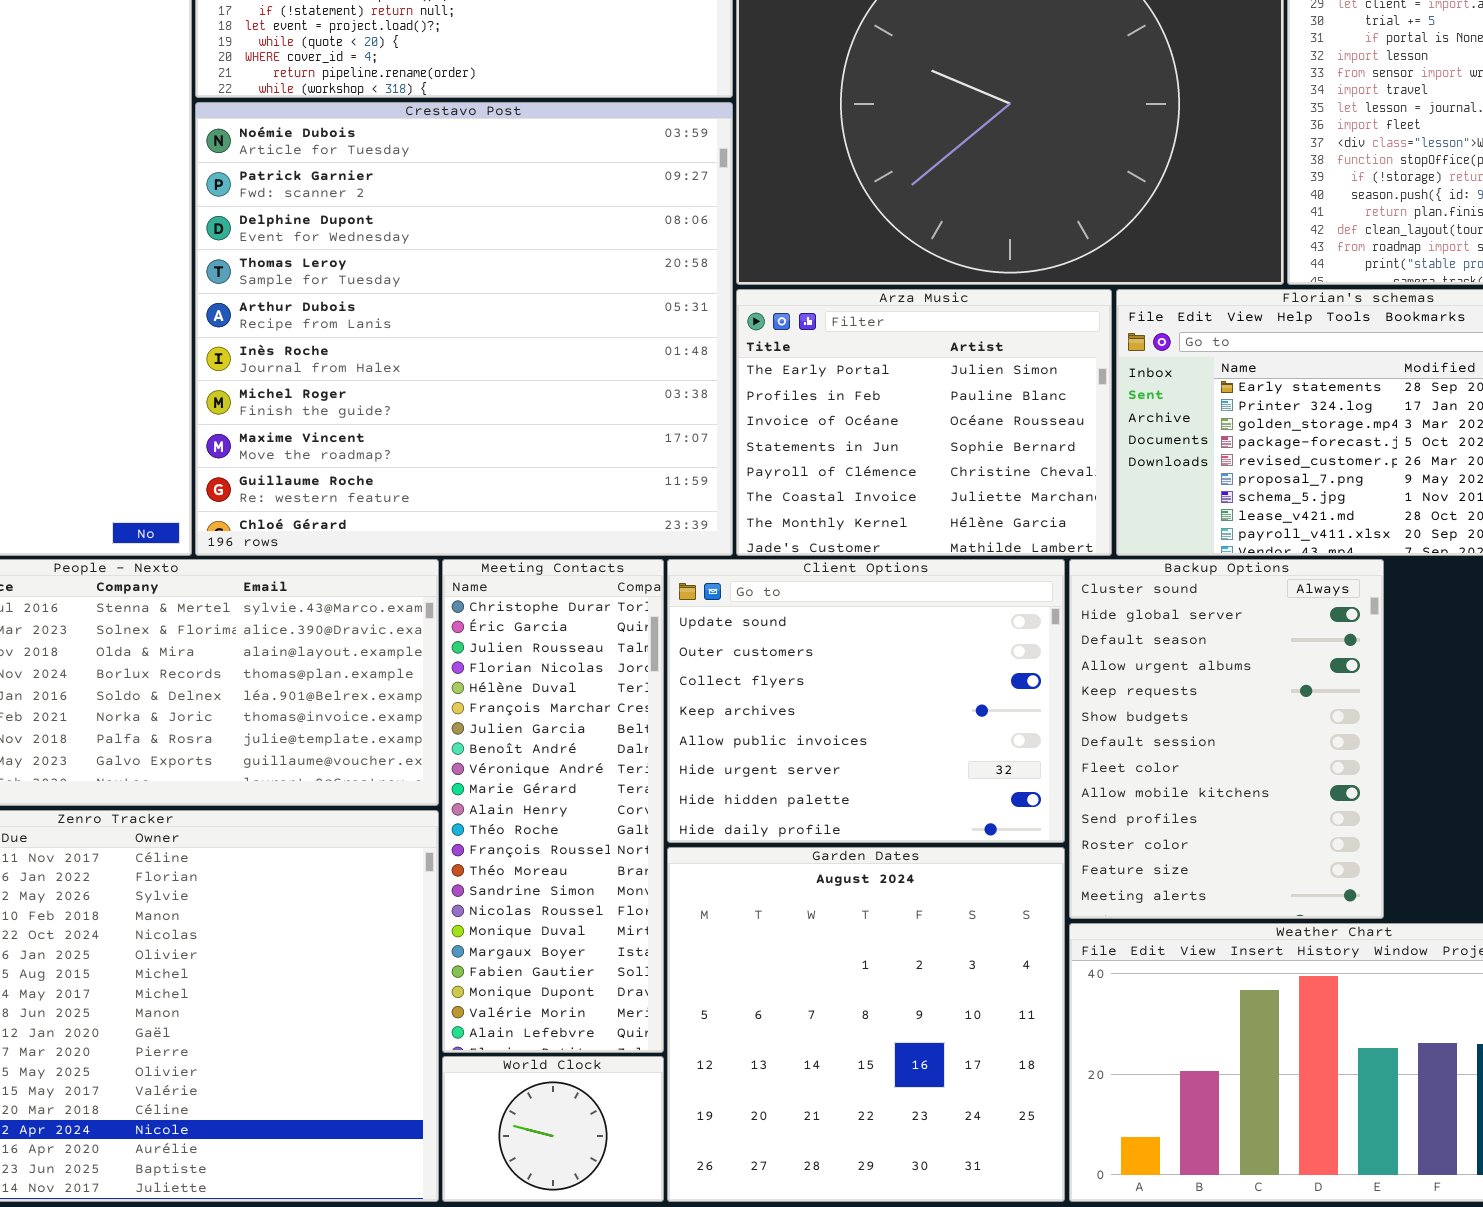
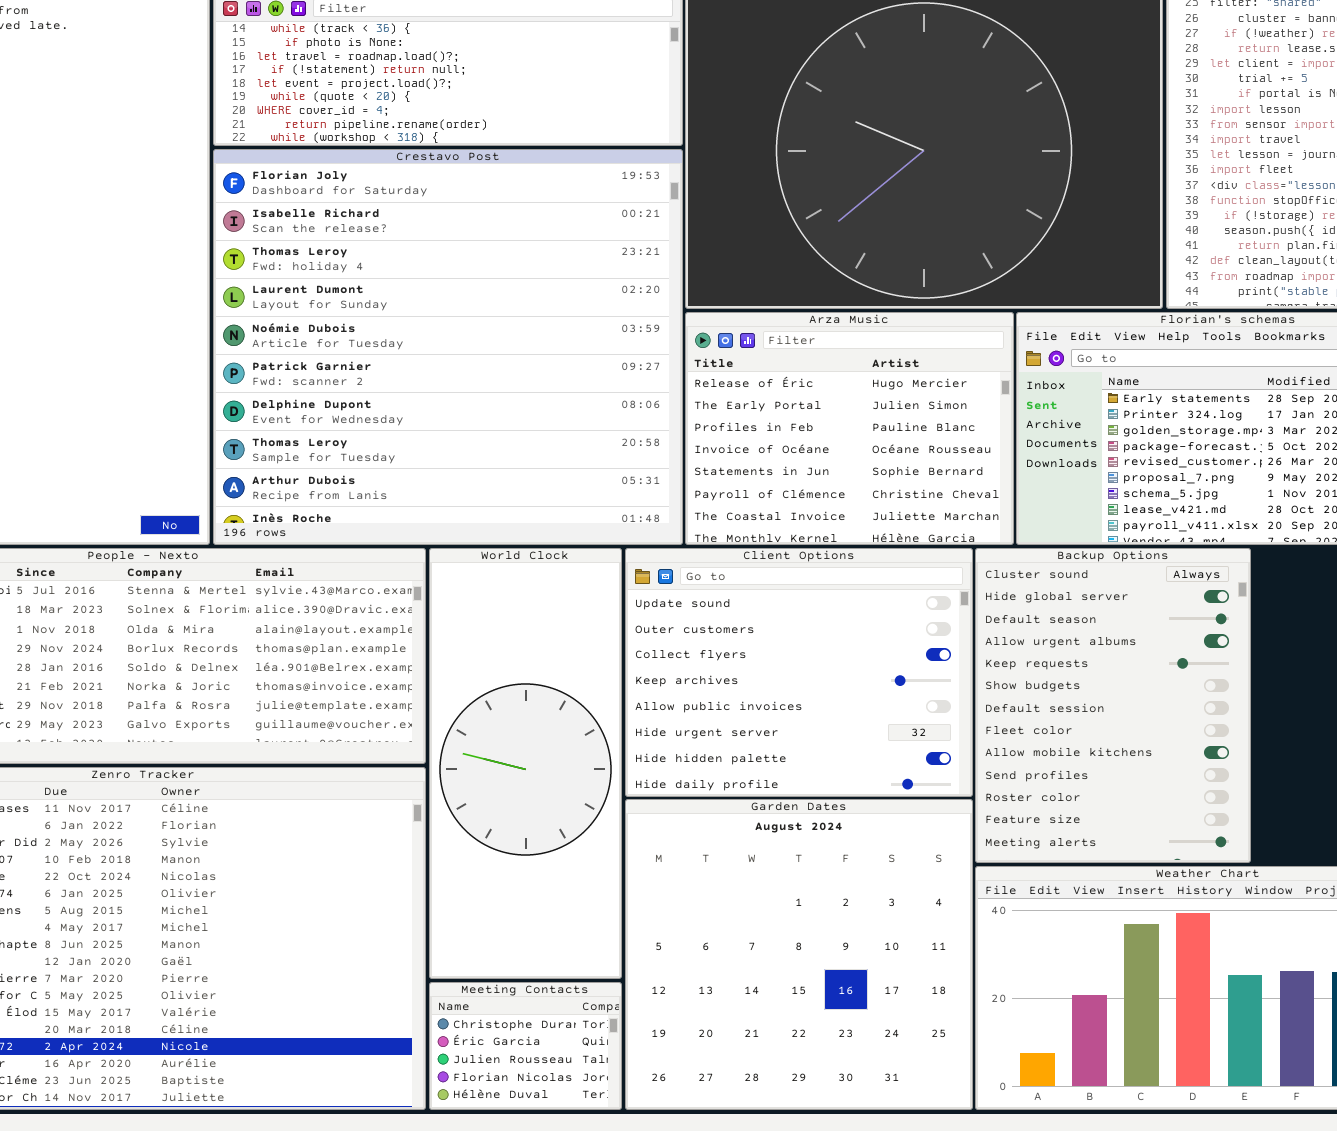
Crestavo Post: [195,102,733,556] -> [213,149,683,545], scrolled up 4 rows
Arza Music: [736,289,1112,556] -> [685,312,1014,545], scrolled up 1 row
Meeting Contacts: [442,559,664,1053] -> [429,982,622,1110], moved, resized
World Clock: [442,1056,664,1202] -> [429,548,622,979], moved, resized

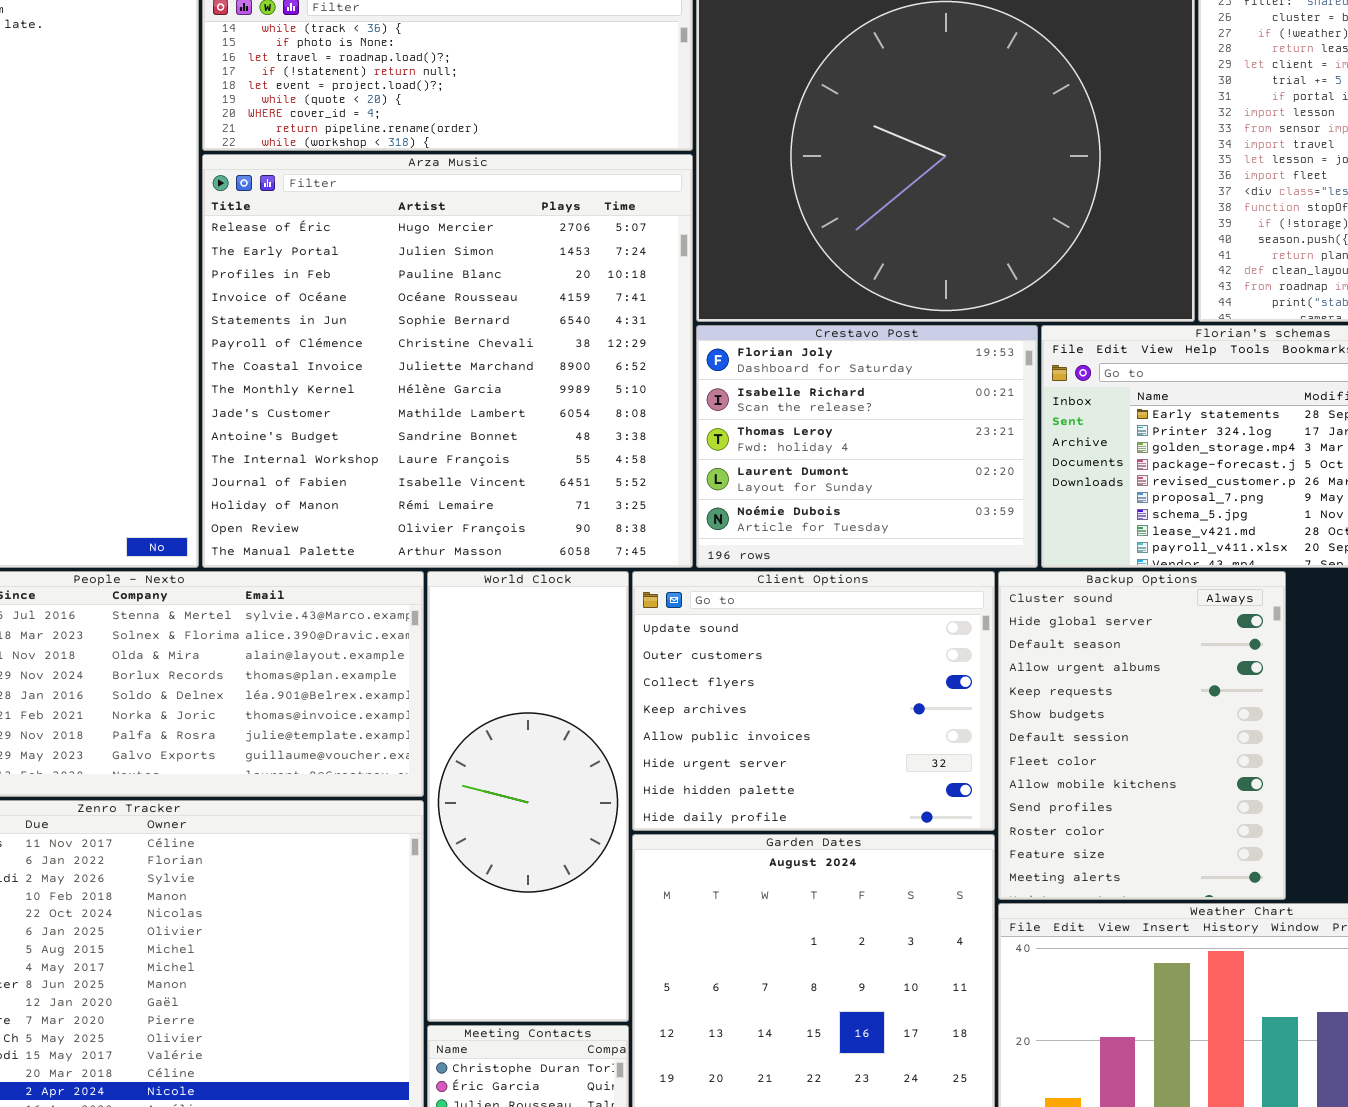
Crestavo Post: [213,149,683,545] -> [696,325,1038,568], moved, resized
Arza Music: [685,312,1014,545] -> [202,154,693,568], moved, resized

